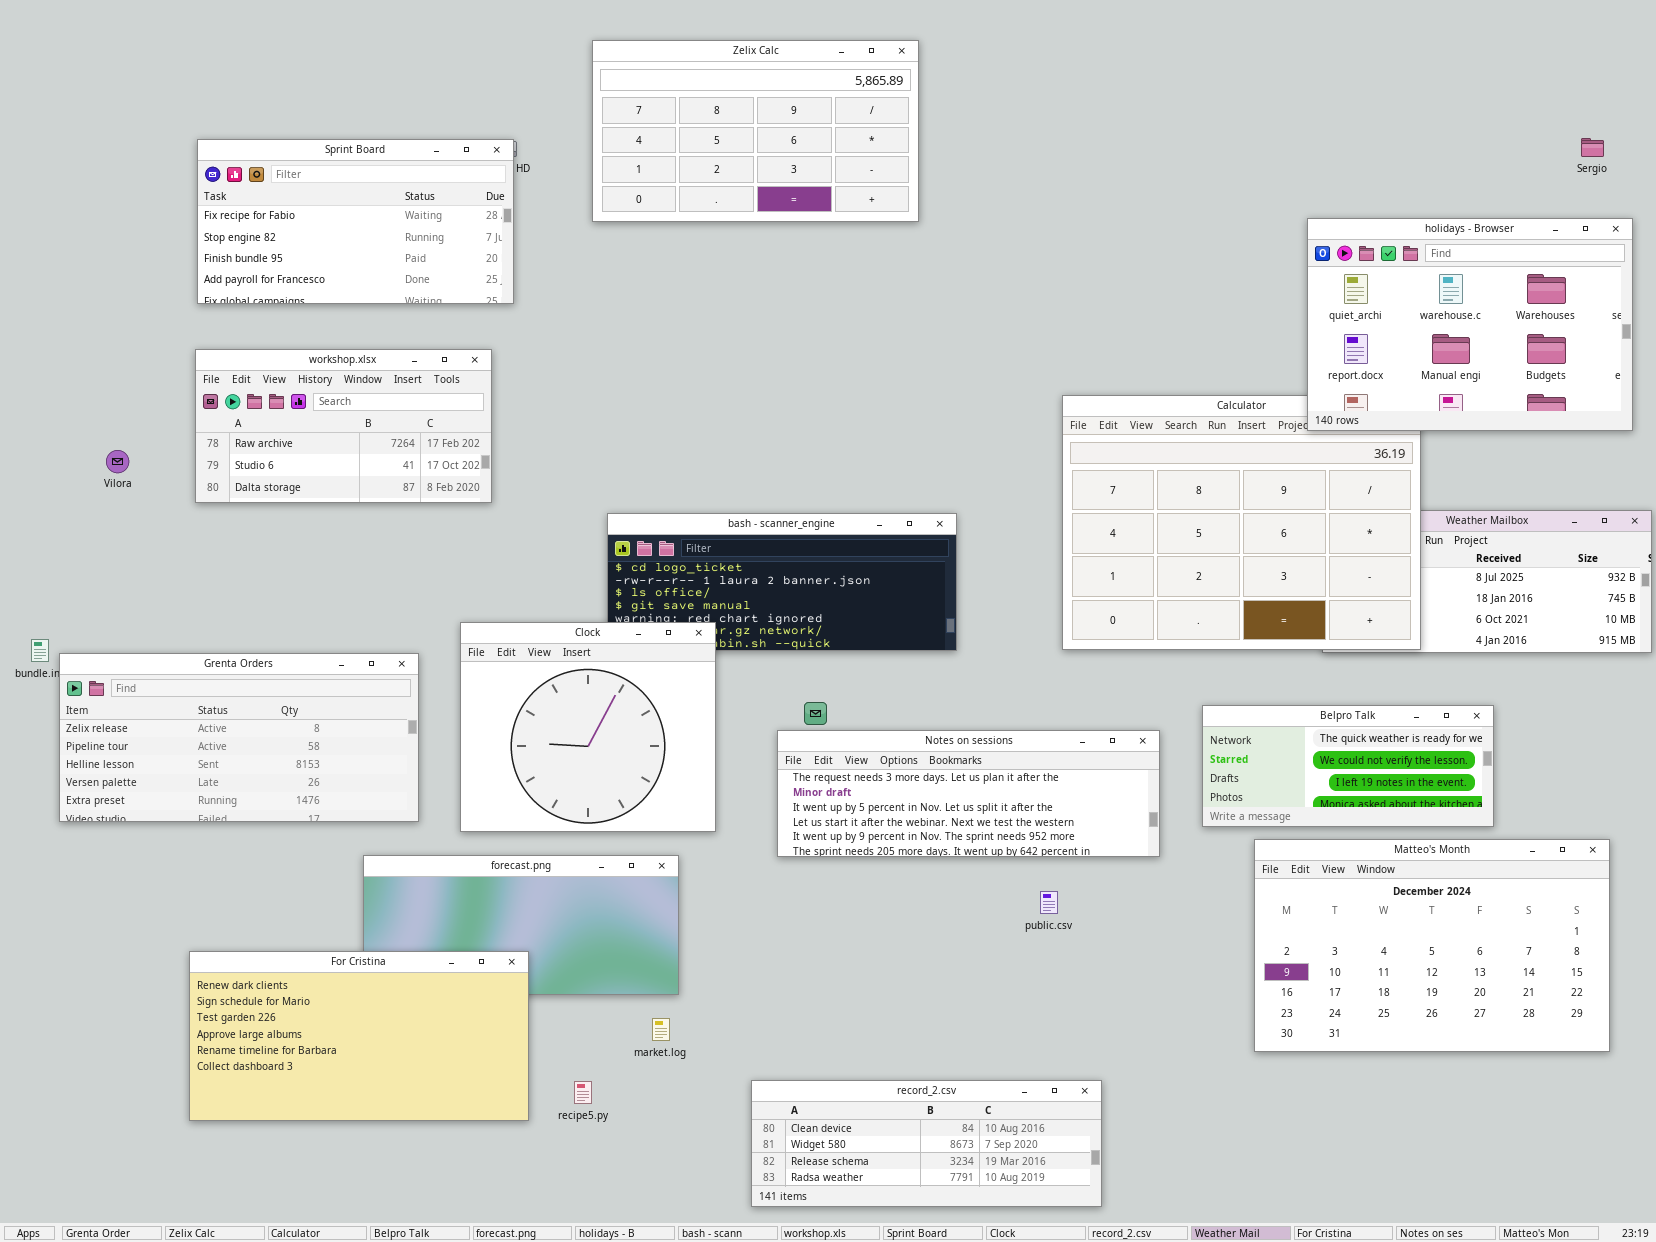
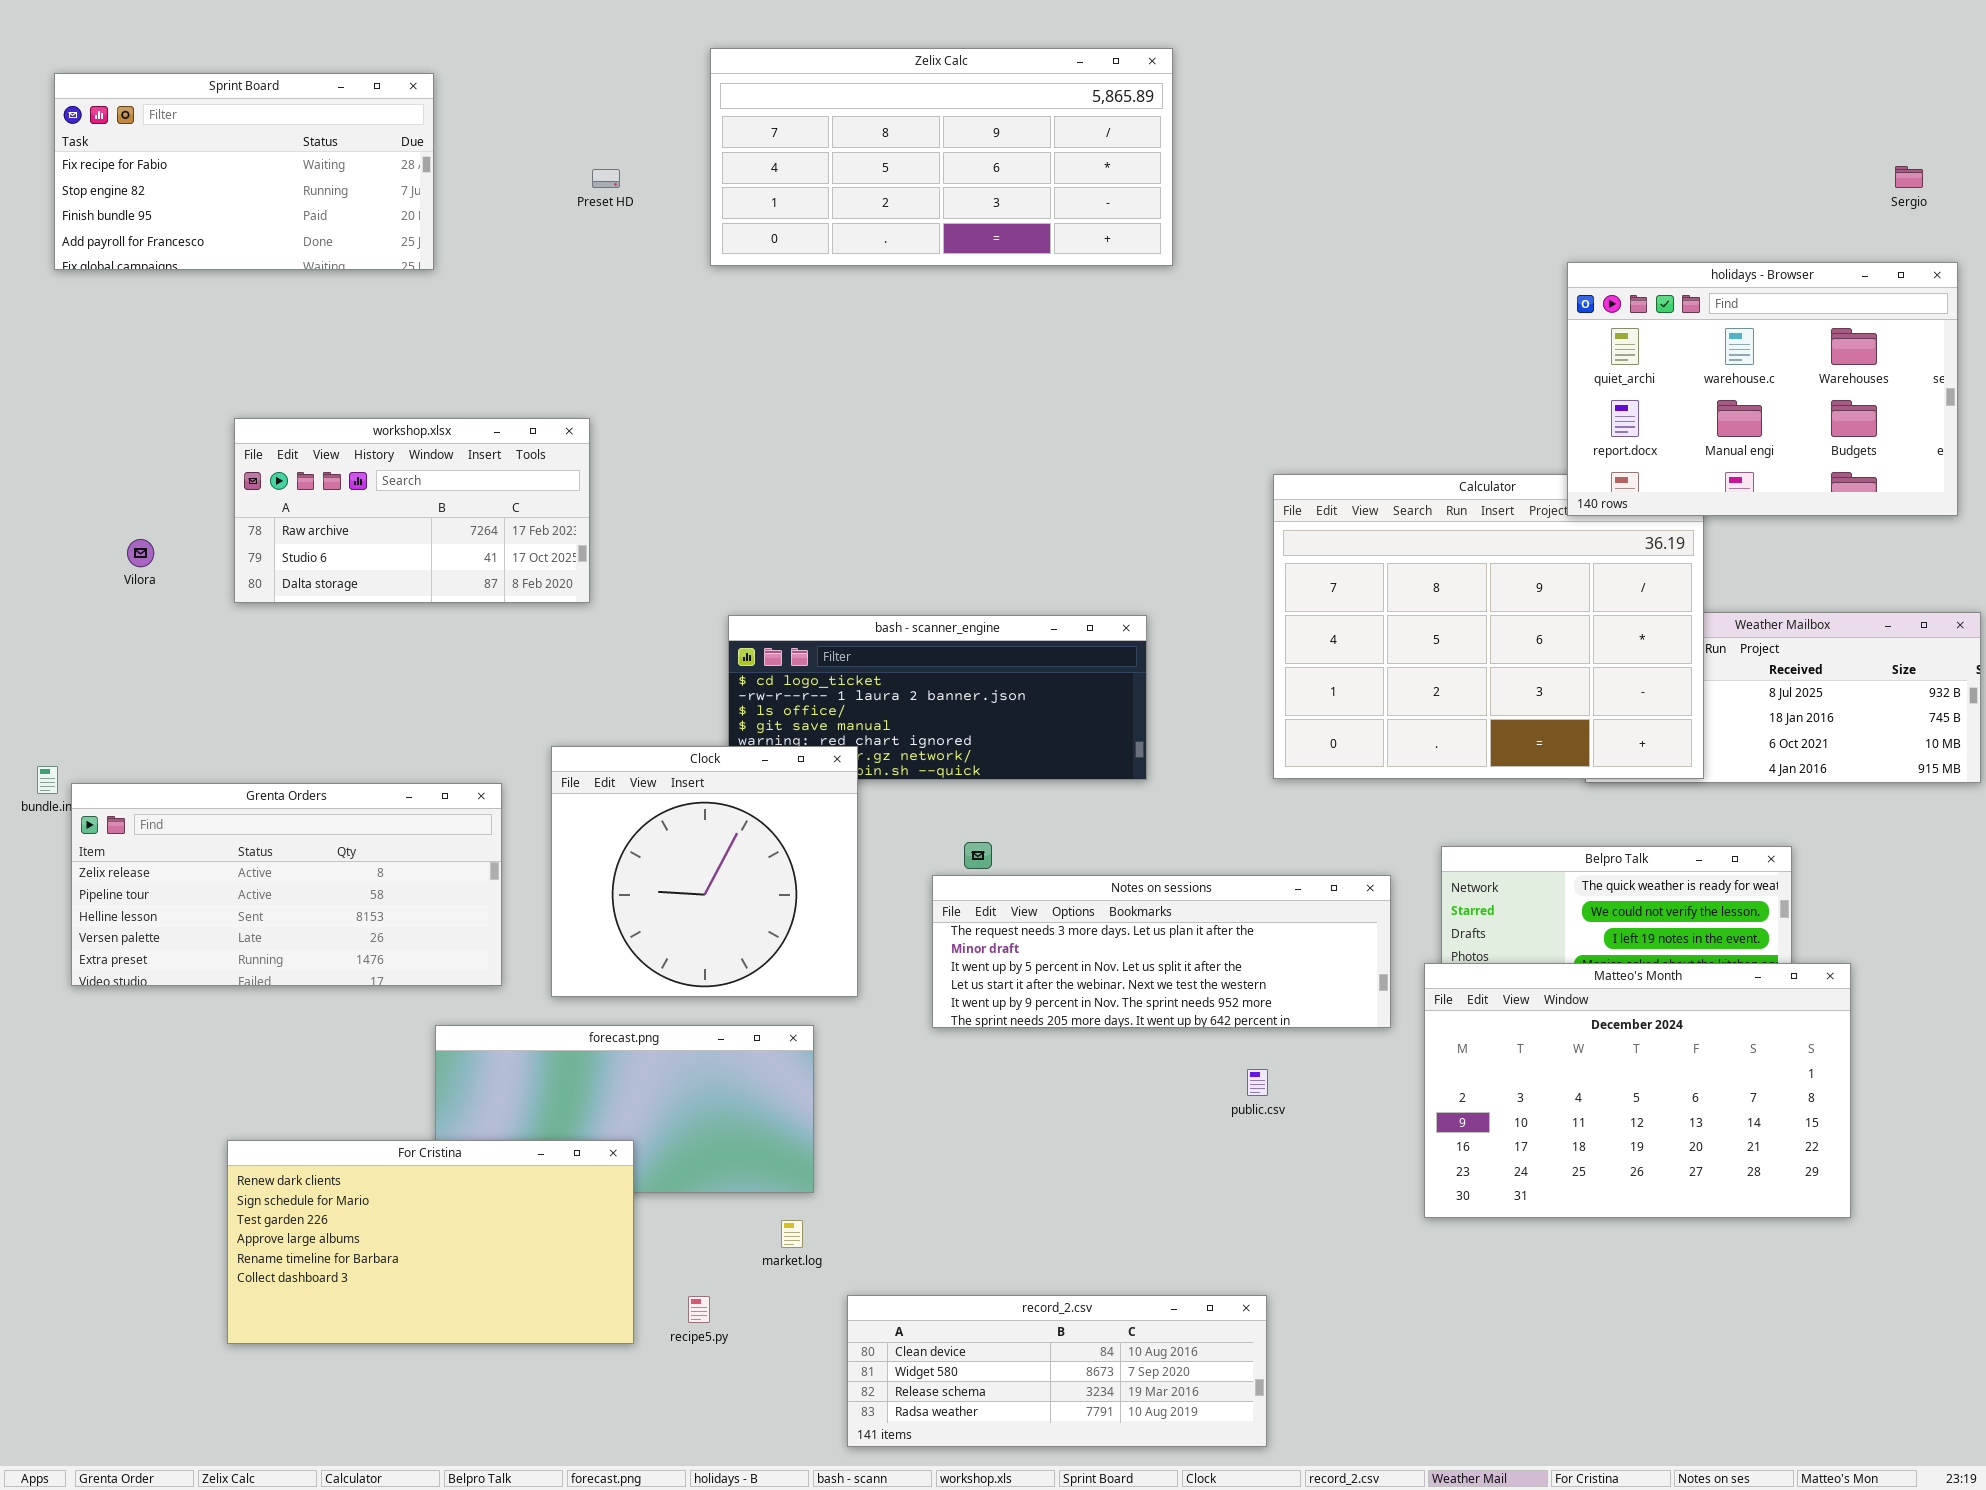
Zelix Calc: [592,40,919,222] -> [710,48,1173,266], resized
Sprint Board: [197,139,514,304] -> [54,73,434,270], moved
Matteo's Month: [1254,839,1610,1052] -> [1424,963,1851,1218], moved
record_2.csv: [751,1080,1102,1207] -> [847,1295,1267,1447], moved

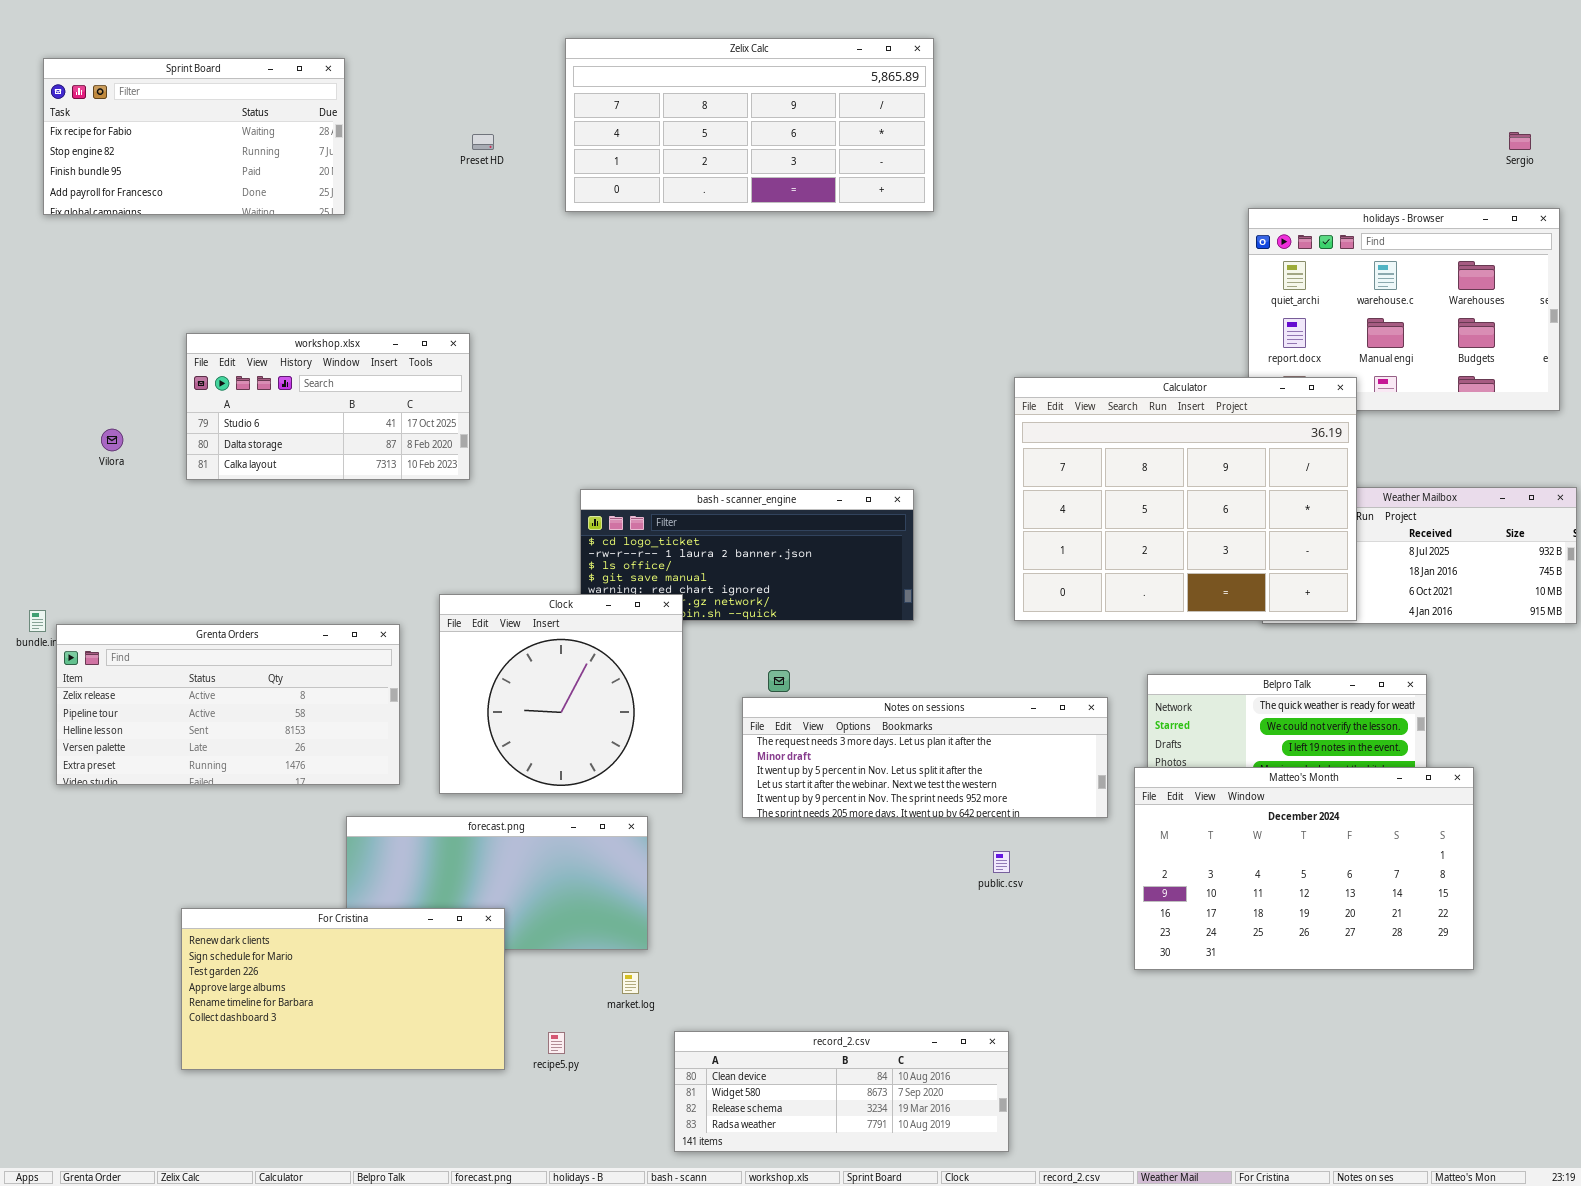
workshop.xlsx: [234,418,590,603] -> [186,333,470,480], scrolled down 1 row
Calculator: [1273,474,1704,779] -> [1014,377,1357,621], raised

